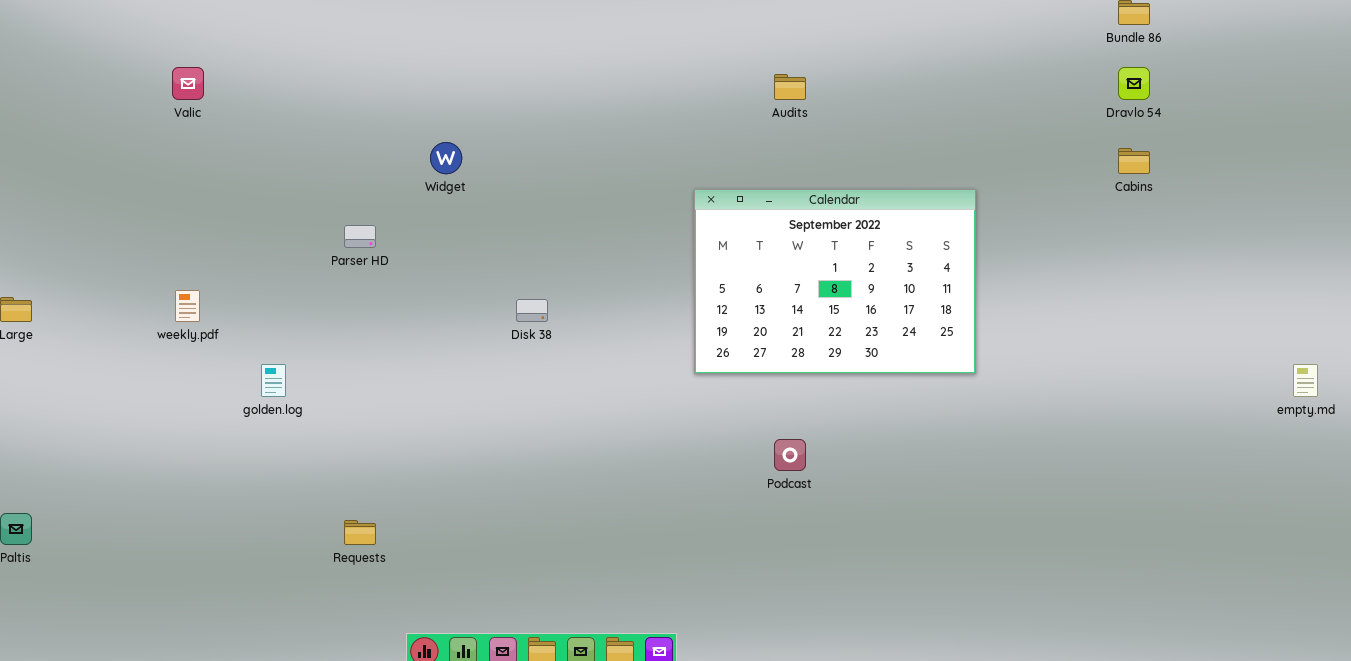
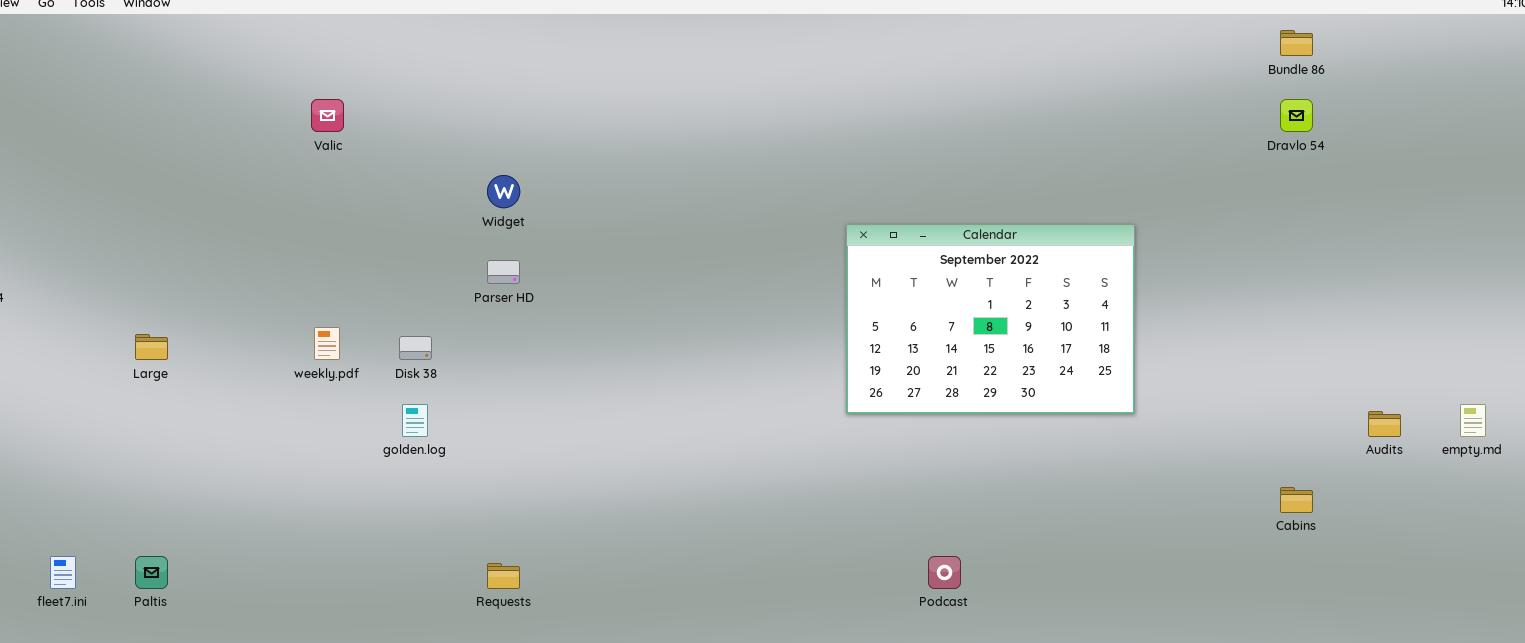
Audits: [774,74,806,100] -> [1368,411,1401,437], moved
Widget: [430,142,462,174] -> [487,175,520,208], moved
Cabins: [1118,148,1150,174] -> [1280,487,1313,513], moved
Disk 38: [516,299,548,322] -> [399,336,432,360], moved
Podcast: [774,439,806,471] -> [928,556,961,589], moved

